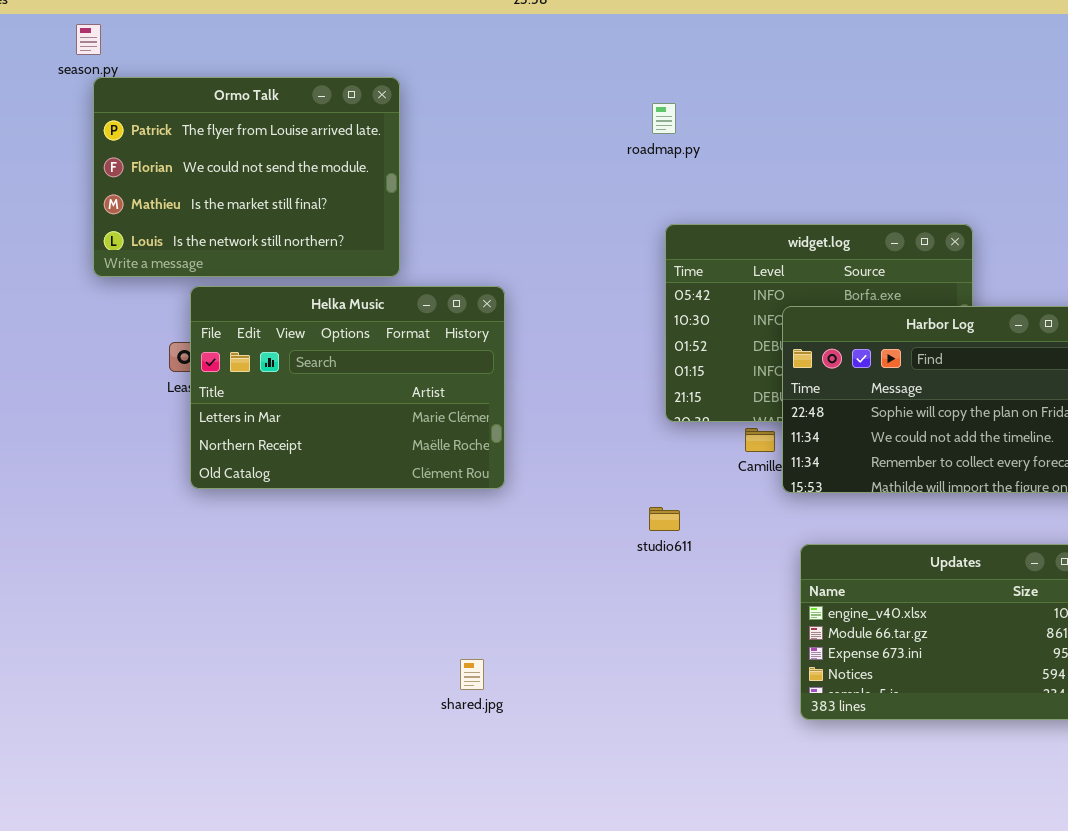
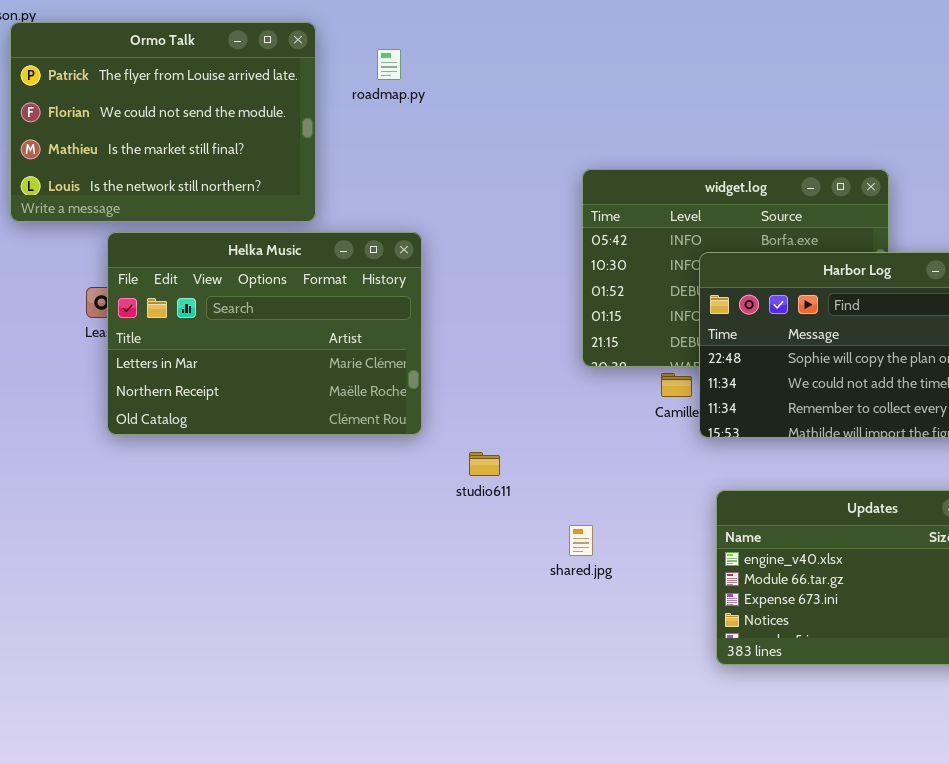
roadmap.py: [652,103,676,134] -> [377,49,401,80], moved
studio611: [649,507,680,531] -> [469,452,500,476], moved
shared.jpg: [460,659,484,690] -> [569,525,593,556], moved

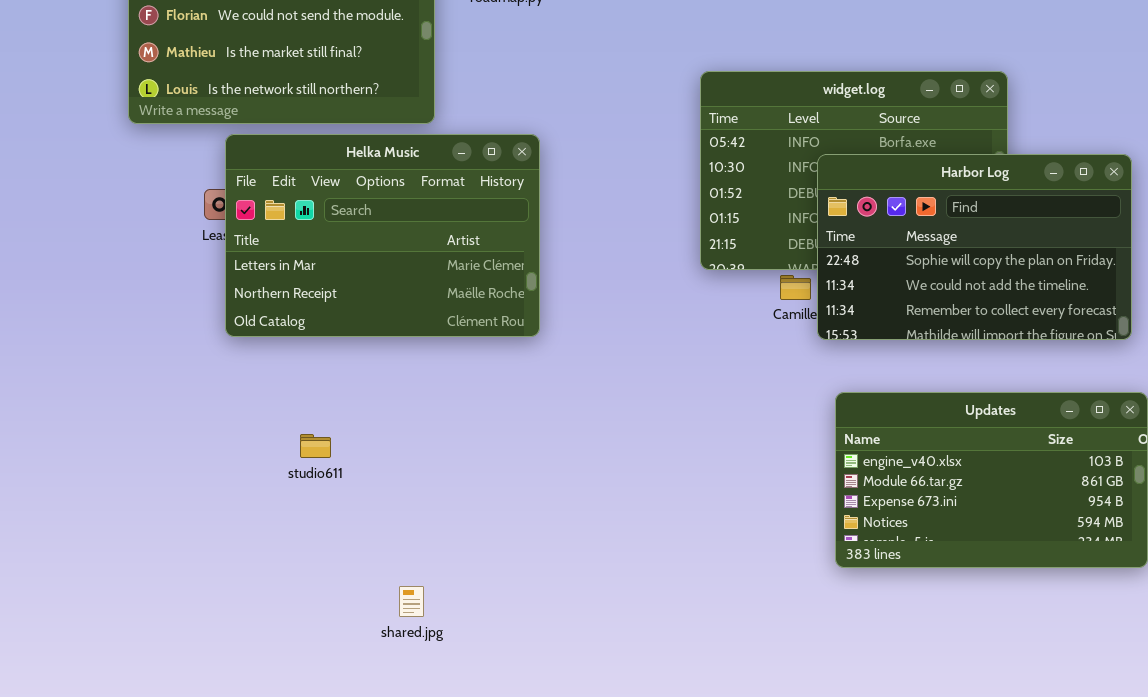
studio611: [469,452,500,476] -> [300,434,331,458], moved
shared.jpg: [569,525,593,556] -> [399,586,424,617], moved

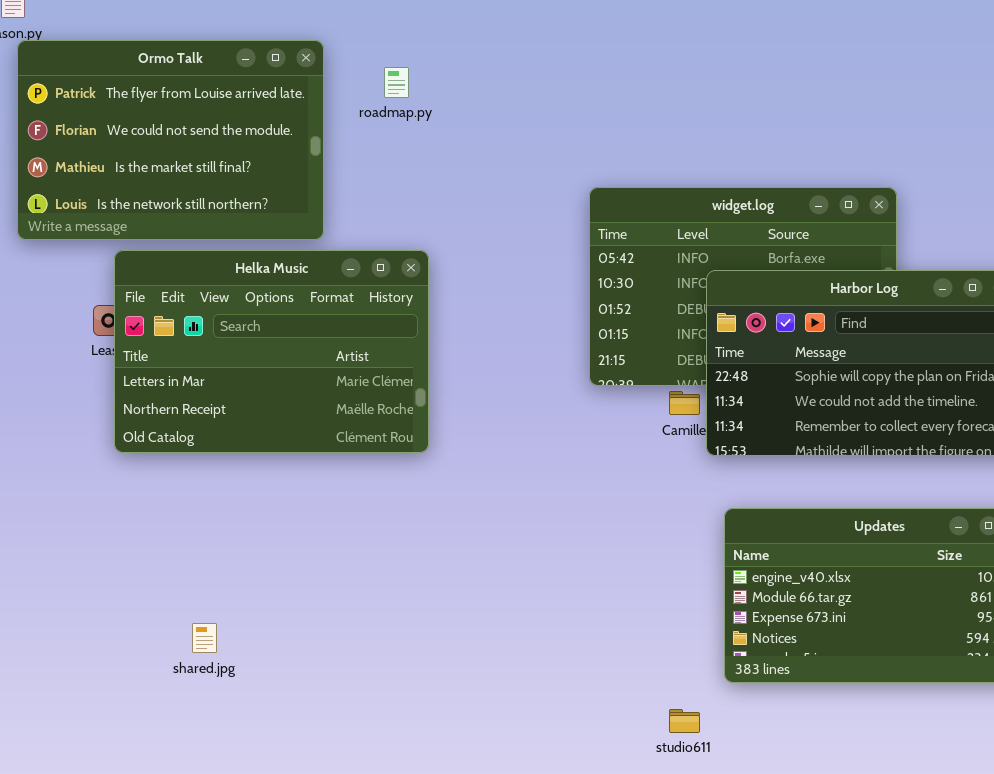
studio611: [300,434,331,458] -> [669,709,700,733], moved
shared.jpg: [399,586,424,617] -> [192,623,217,653], moved

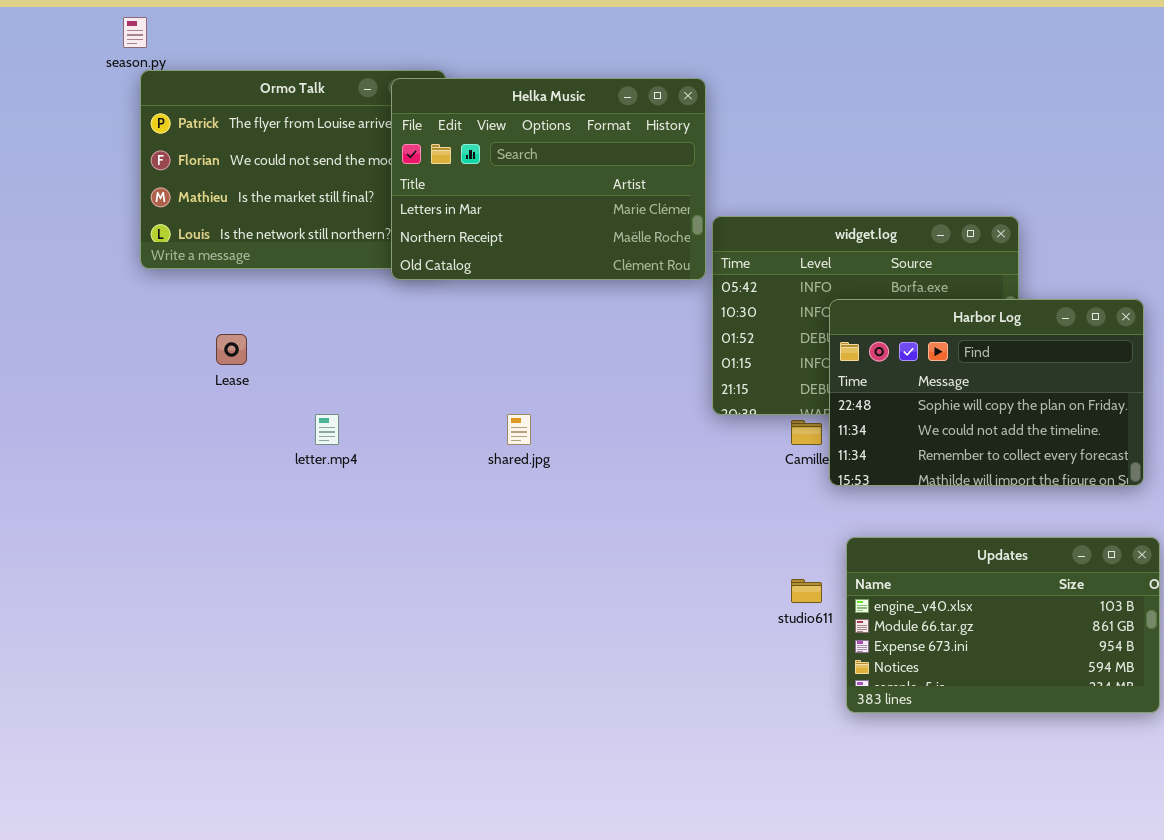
Helka Music: [114,250,429,453] -> [391,78,706,280], moved
shared.jpg: [192,623,217,653] -> [507,414,531,445], moved
studio611: [669,709,700,733] -> [791,579,822,603], moved

